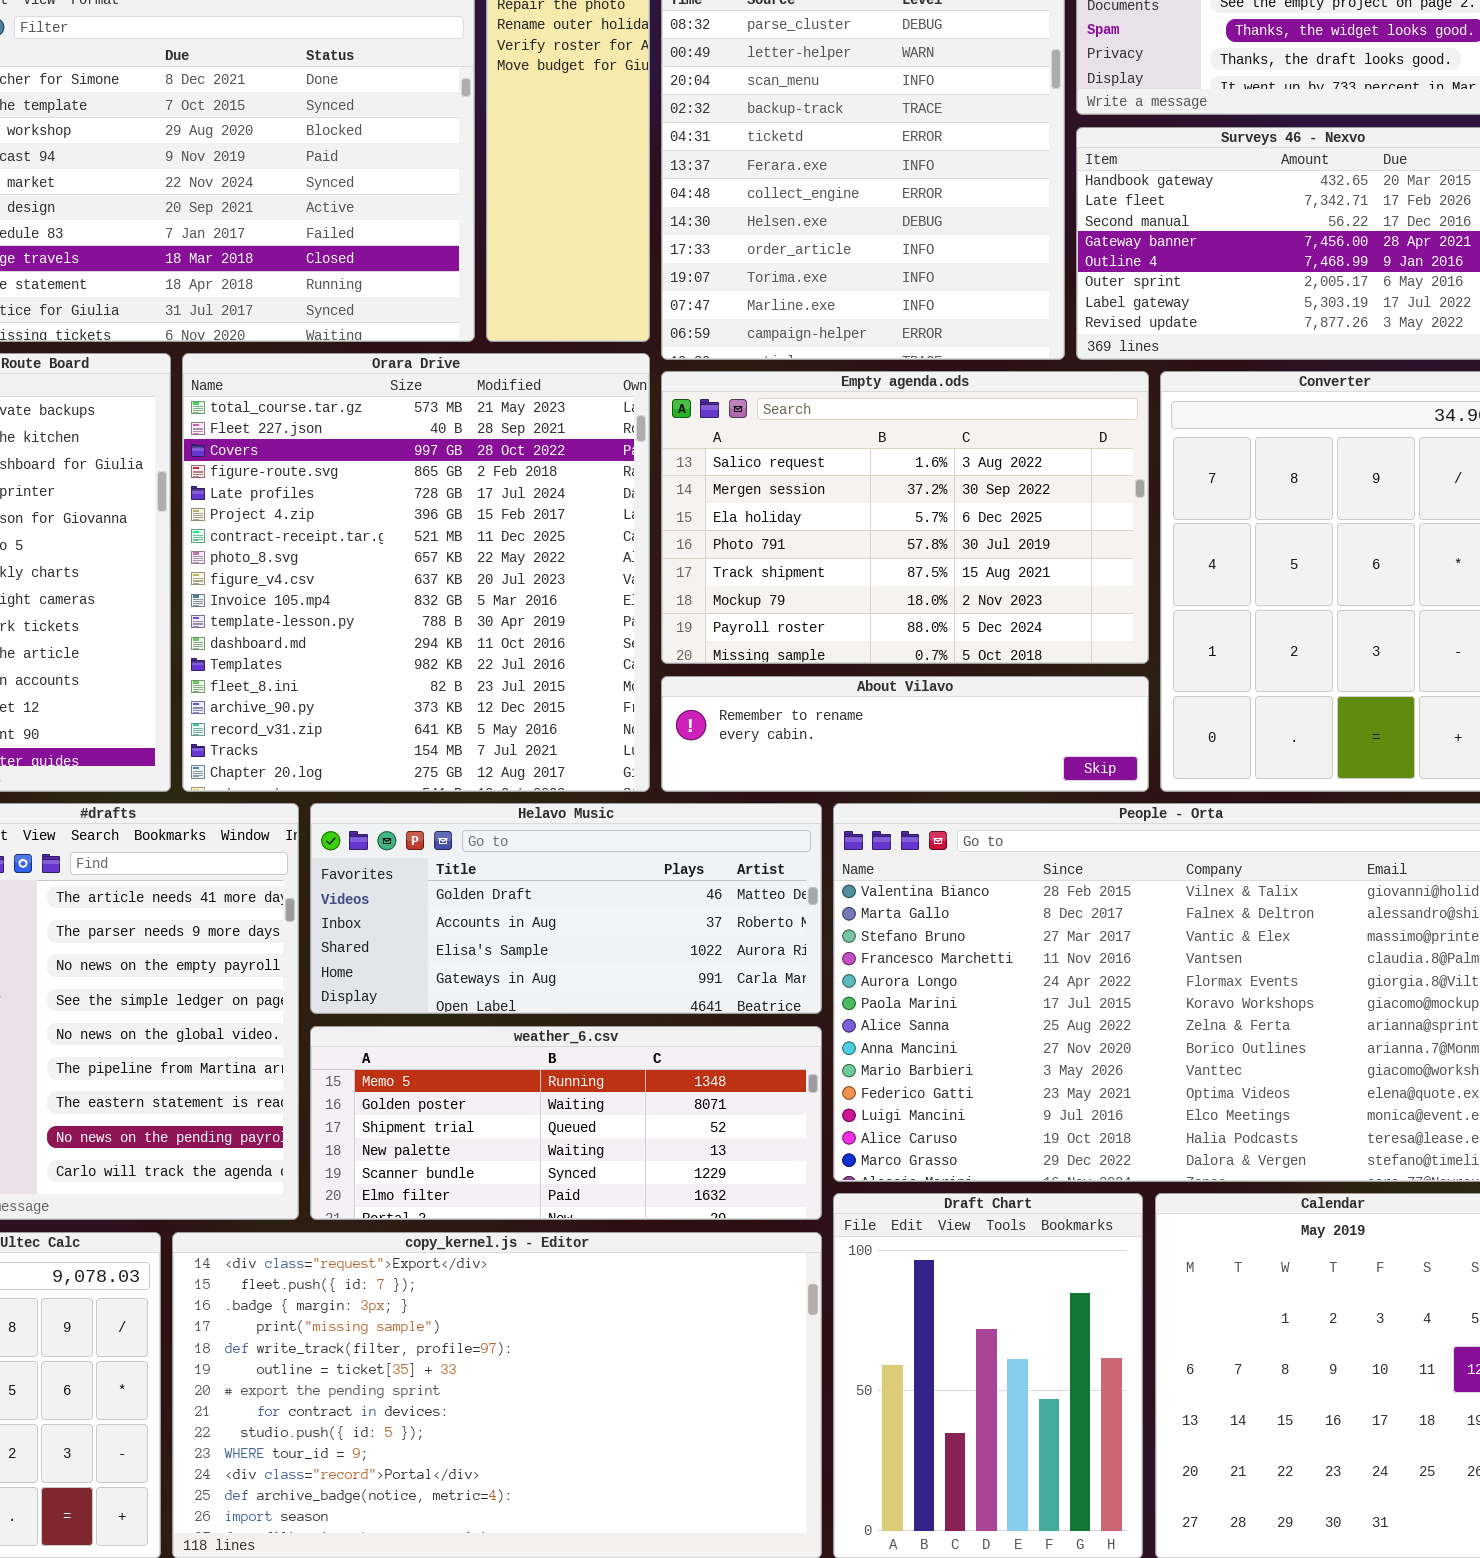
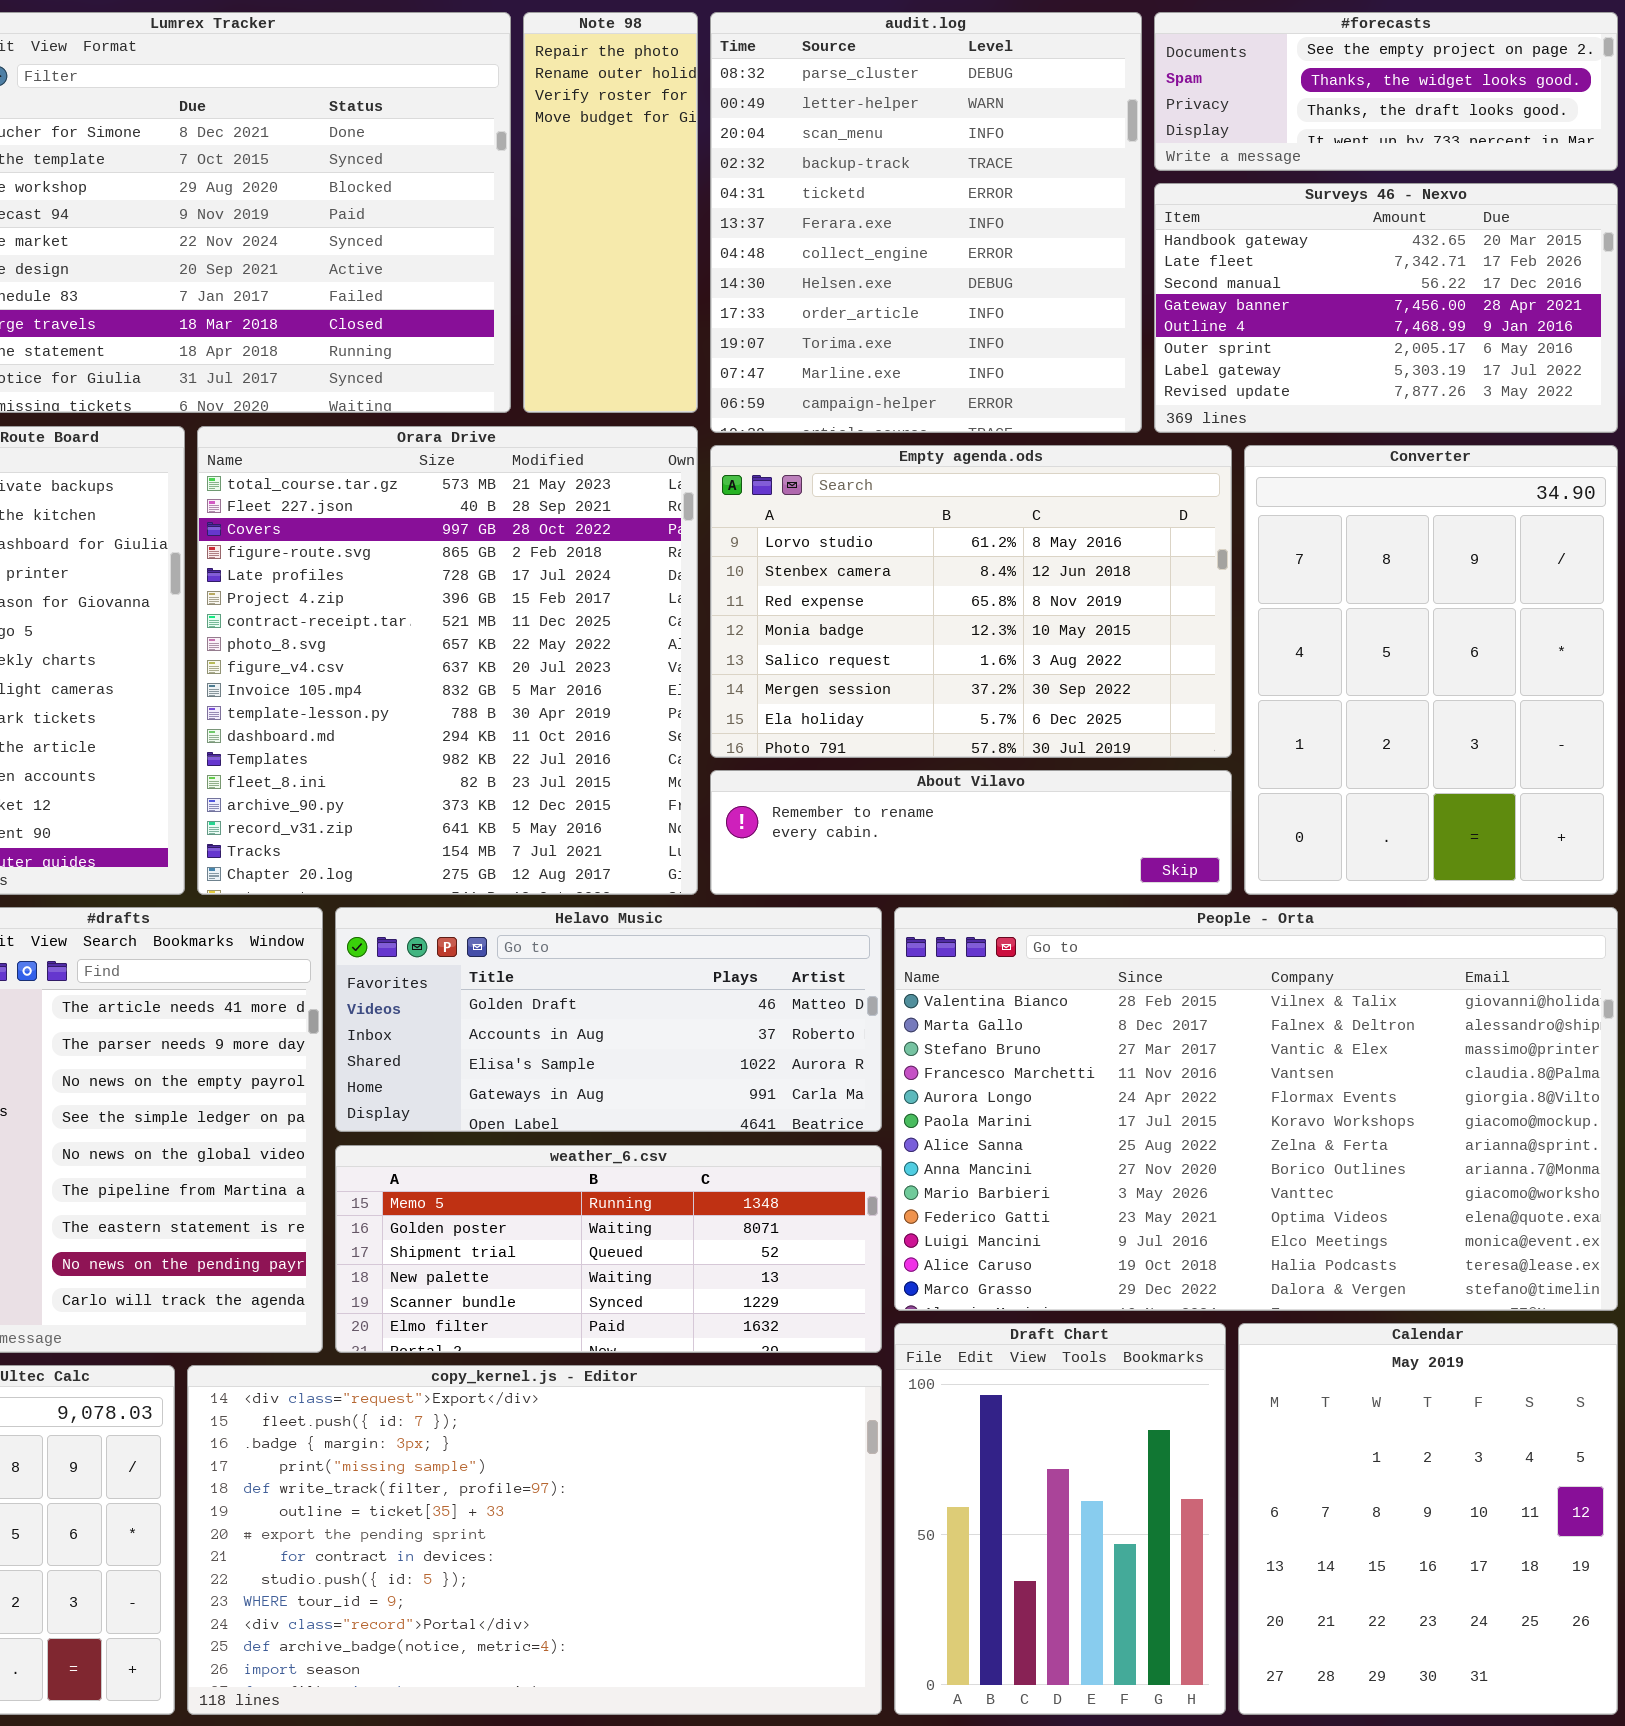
Empty agenda.ods: [661,371,1149,664] -> [710,445,1232,758], scrolled up 4 rows

